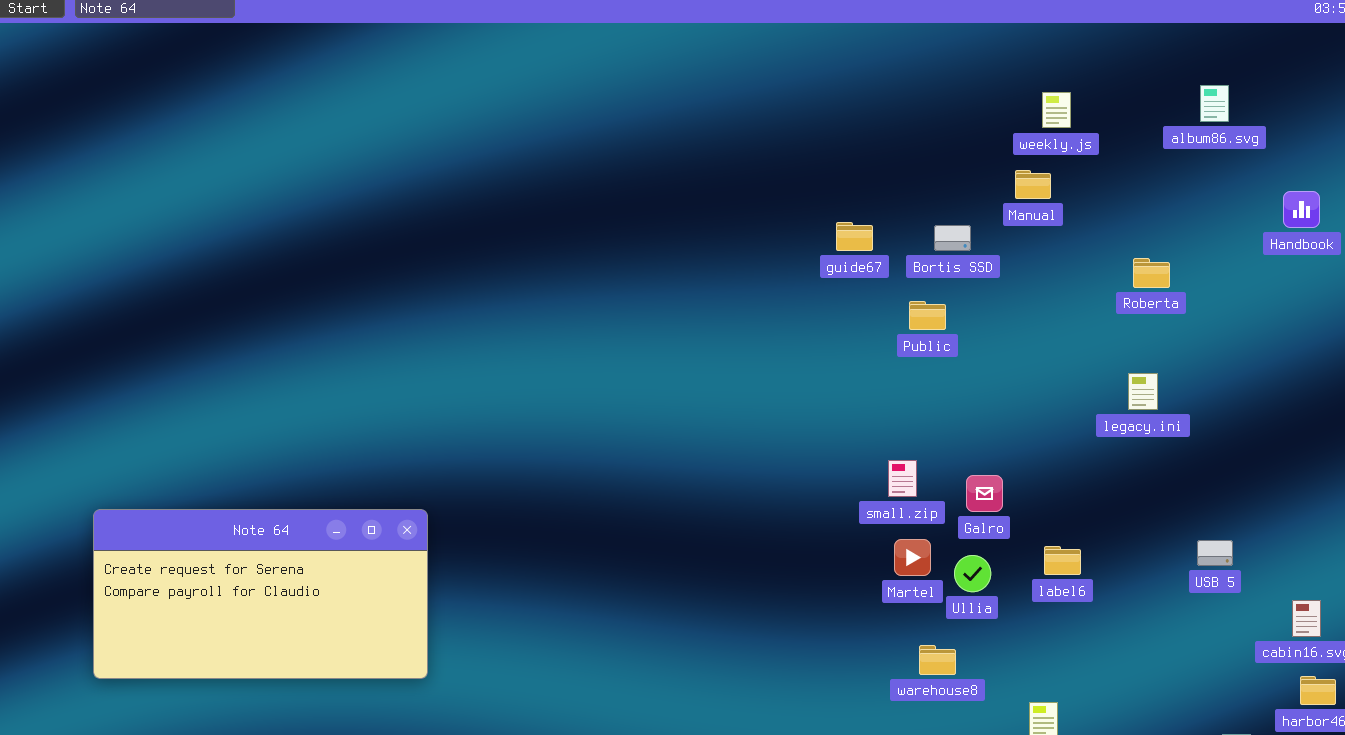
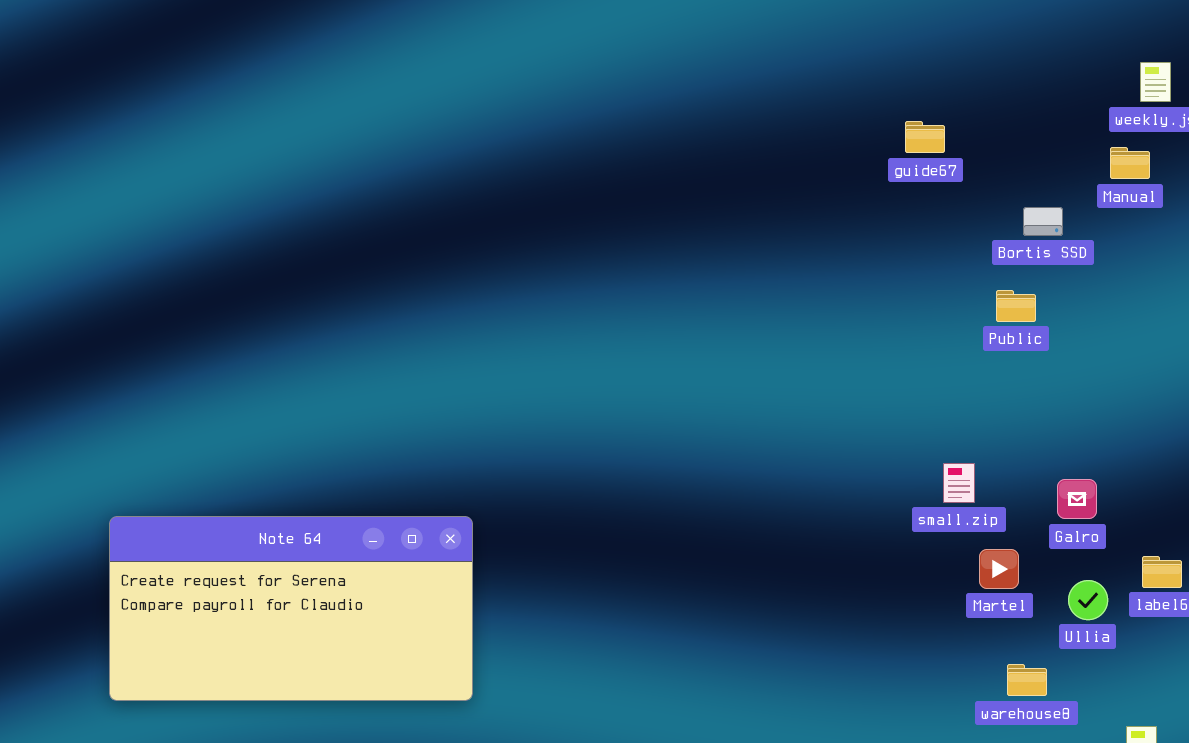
guide67: [836,222,873,251] -> [905,121,945,153], moved
small.zip: [888,460,917,497] -> [943,463,975,503], moved
Ullia: [954,555,991,592] -> [1068,580,1108,620], moved

